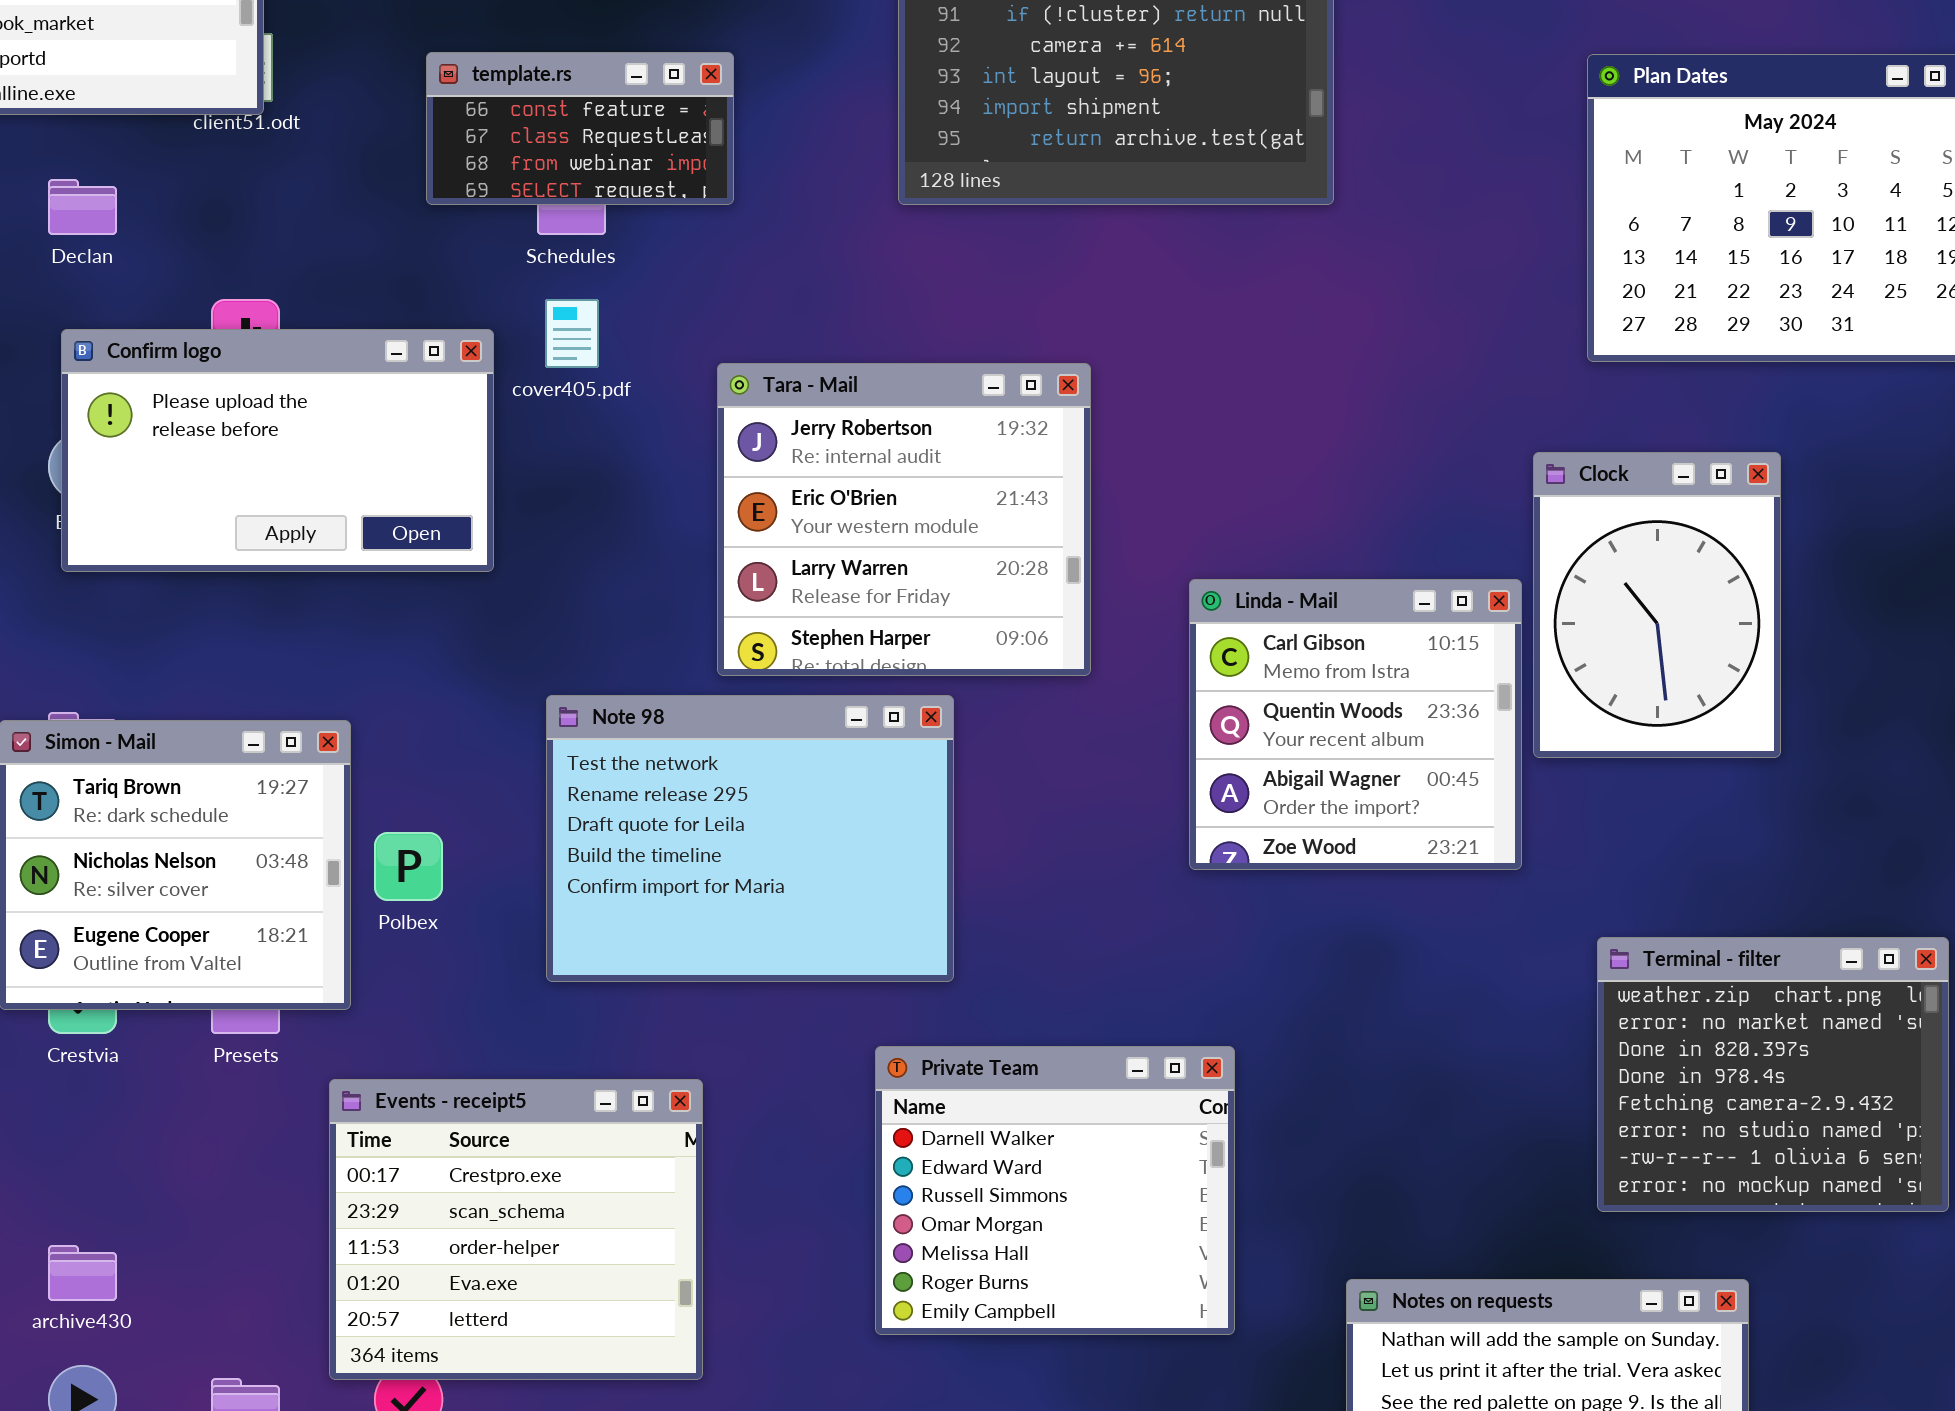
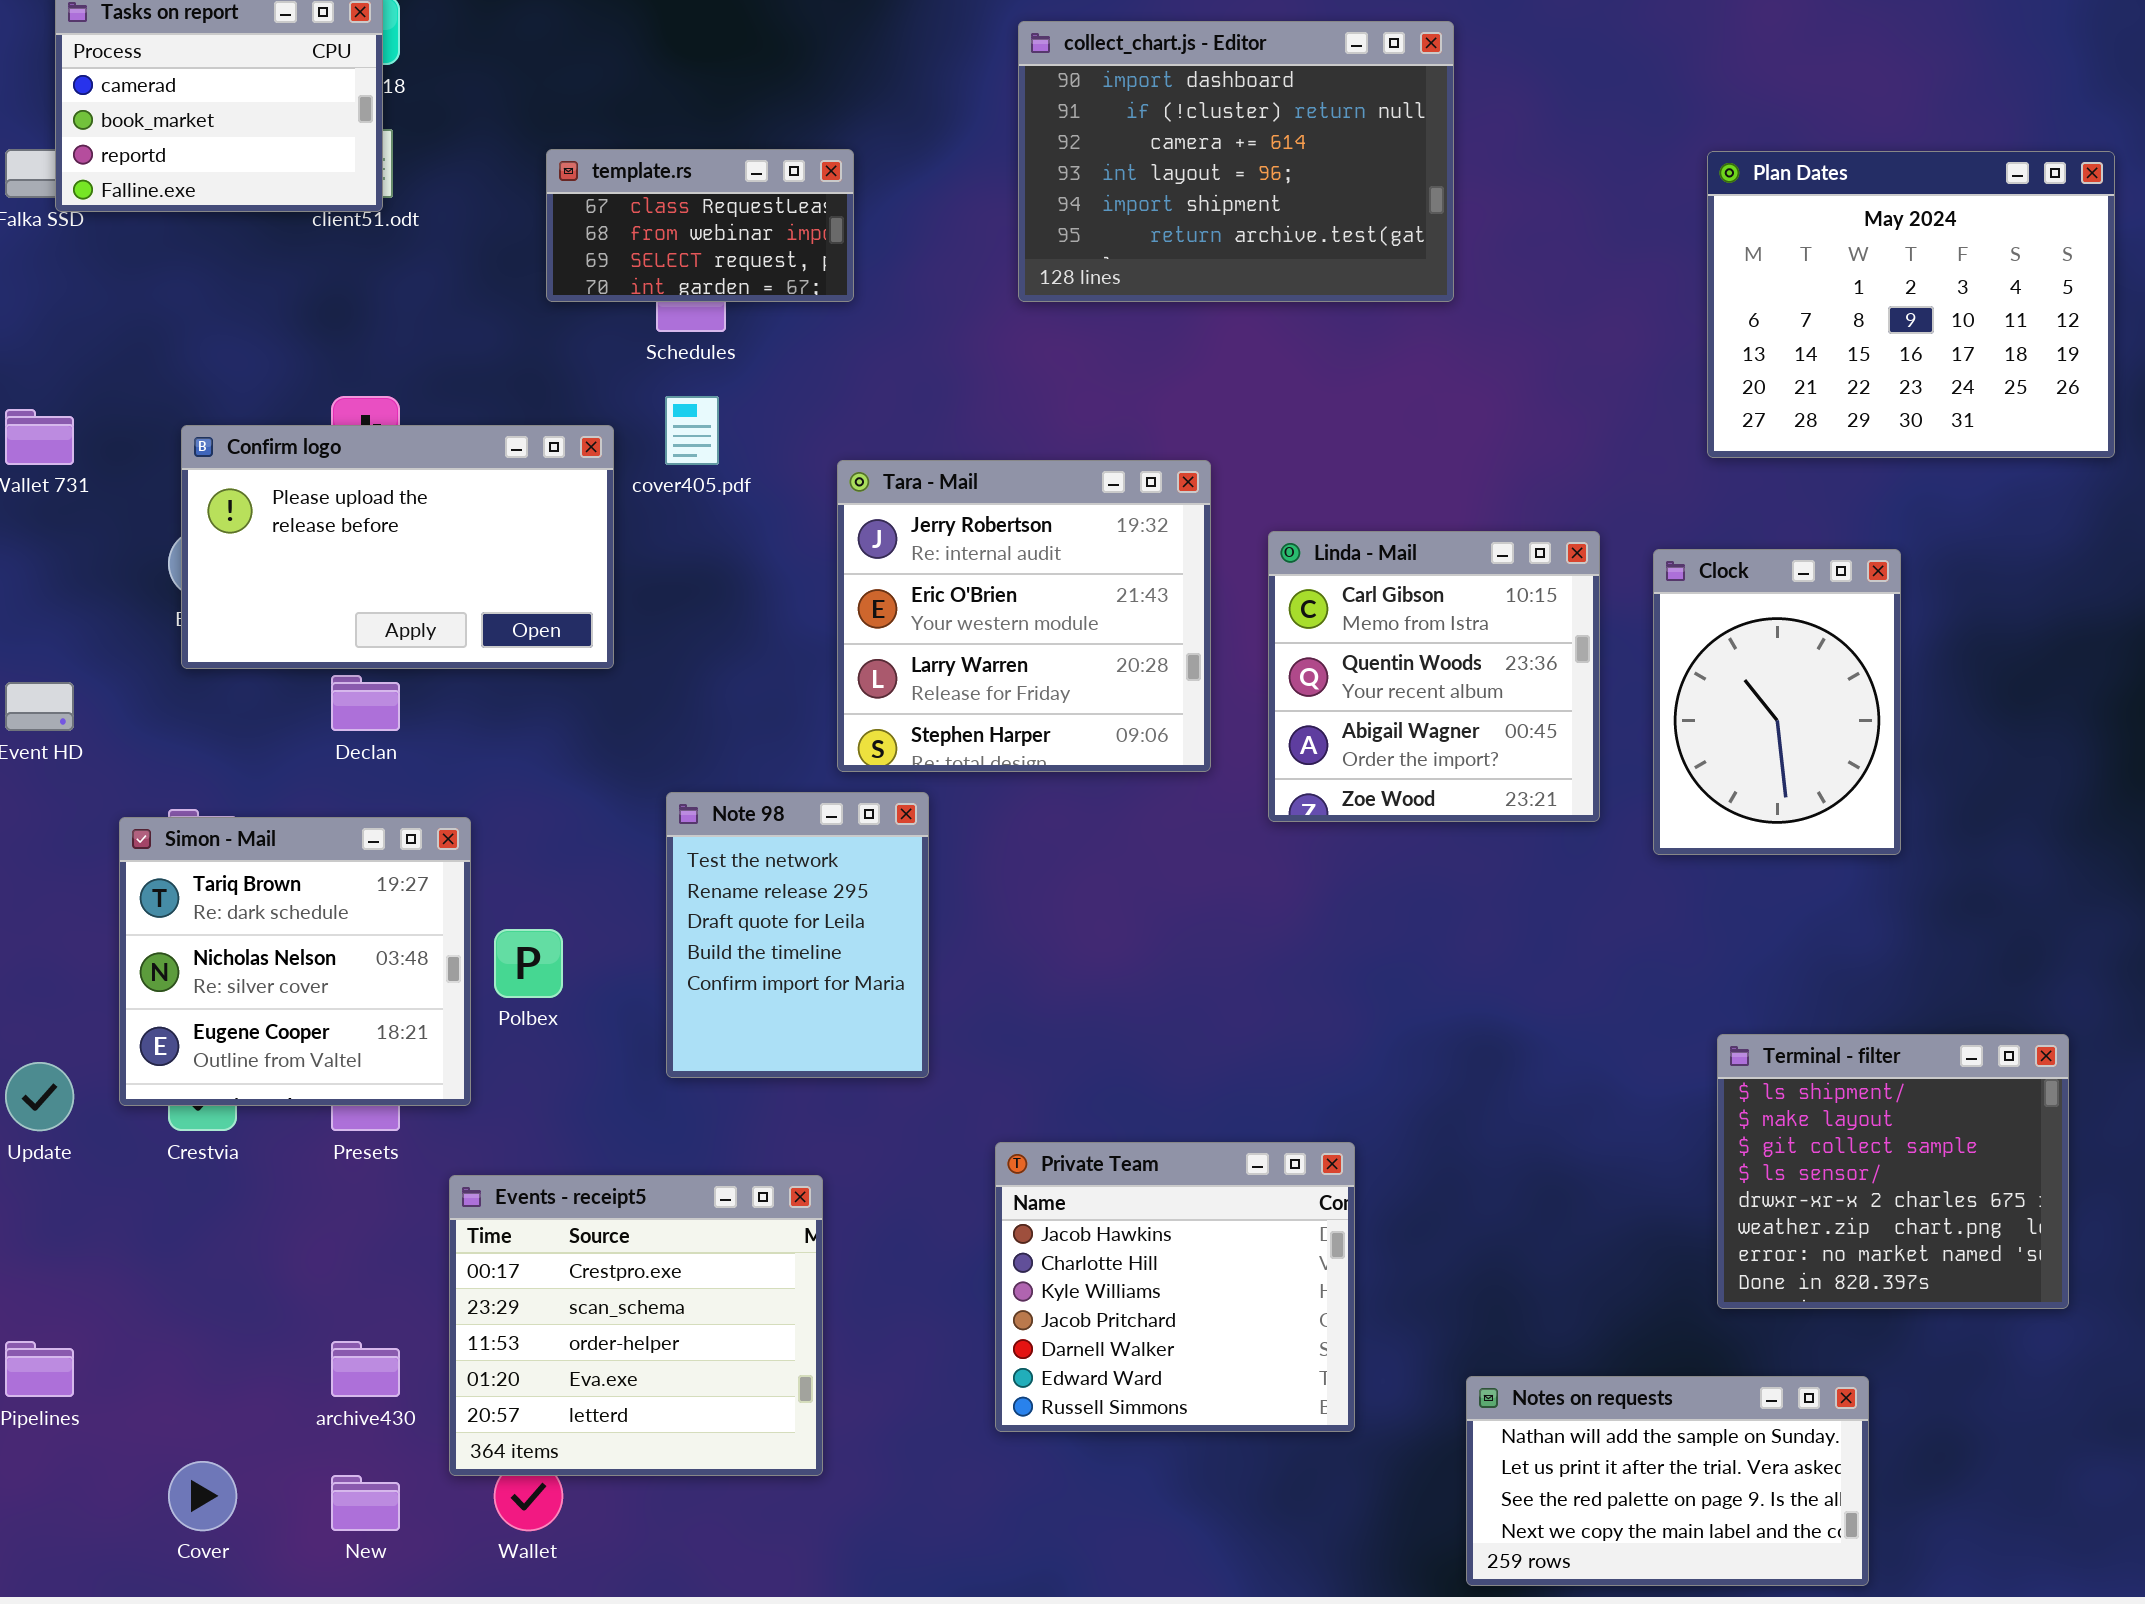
template.rs: [426,52,734,205] -> [546,149,854,302], scrolled down 1 row
Declan: [48,179,117,235] -> [331,675,400,731], moved
Linda - Mail: [1189,579,1522,870] -> [1268,531,1600,822], moved
Note 98: [546,695,954,982] -> [666,792,929,1078], resized
Terminal - filter: [1597,937,1949,1212] -> [1717,1034,2069,1309], scrolled up 5 rows
Private Team: [875,1046,1235,1335] -> [995,1142,1355,1432], scrolled up 4 rows
archive430: [48,1245,117,1301] -> [331,1341,400,1397], moved

